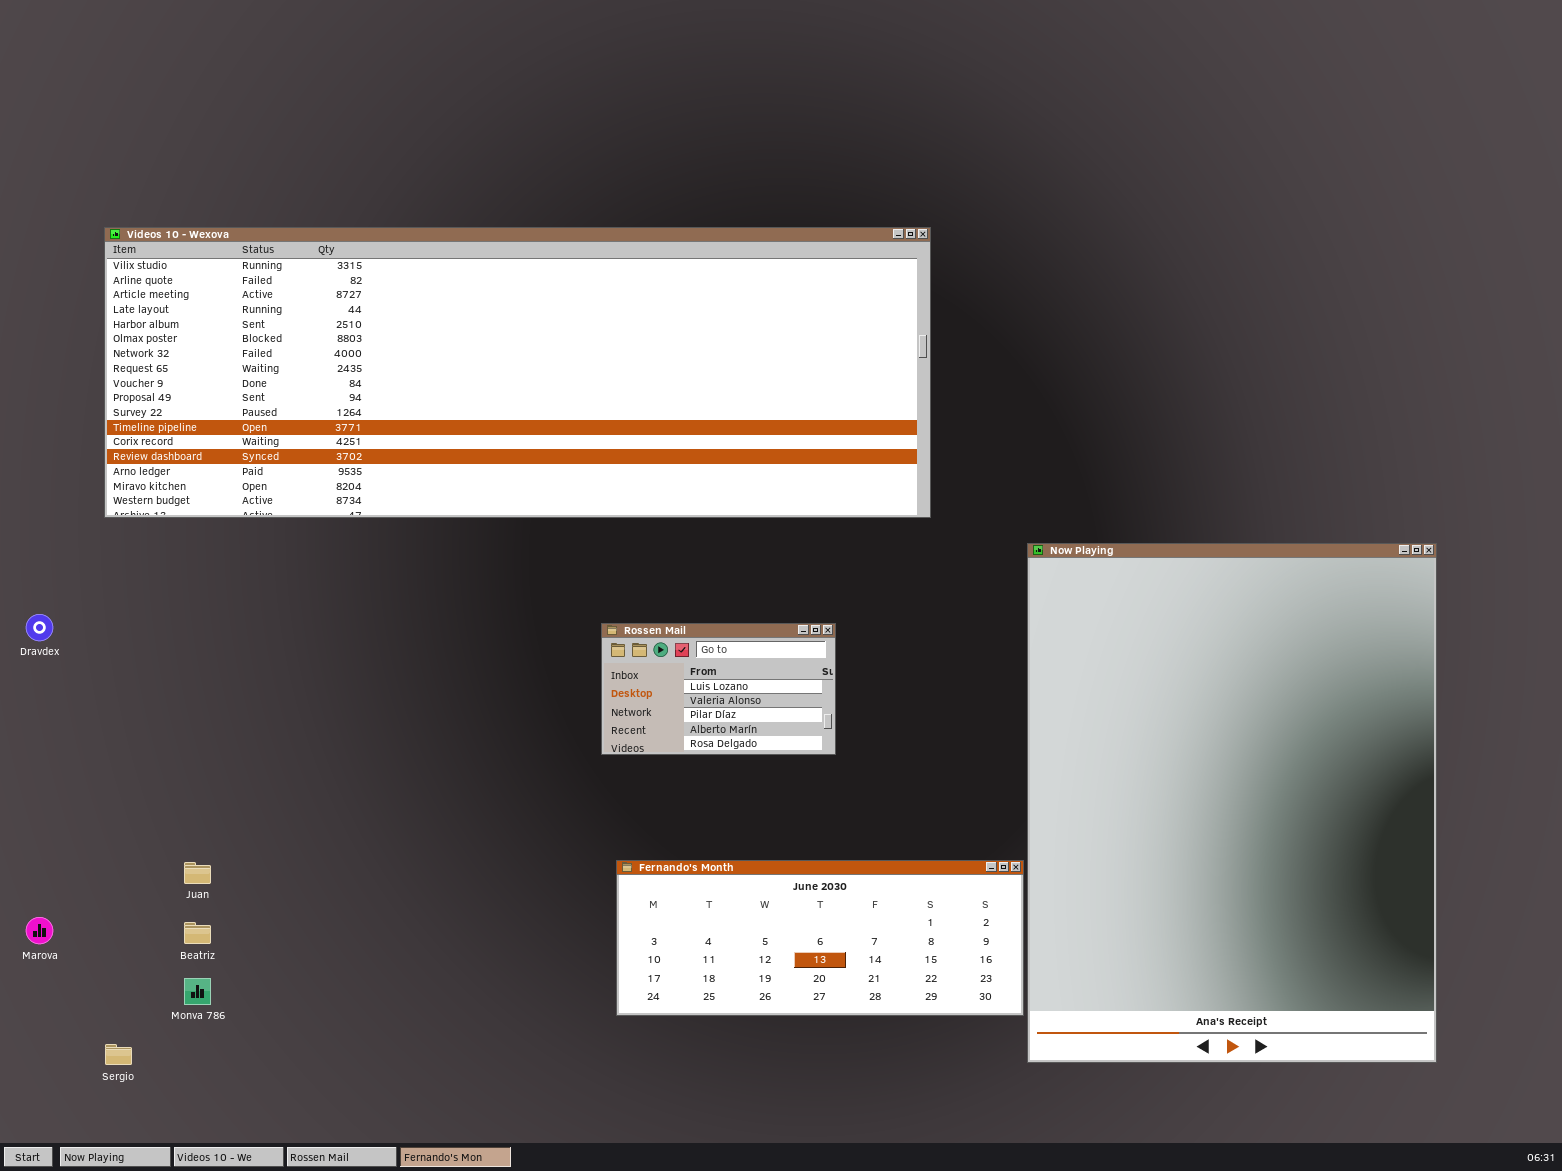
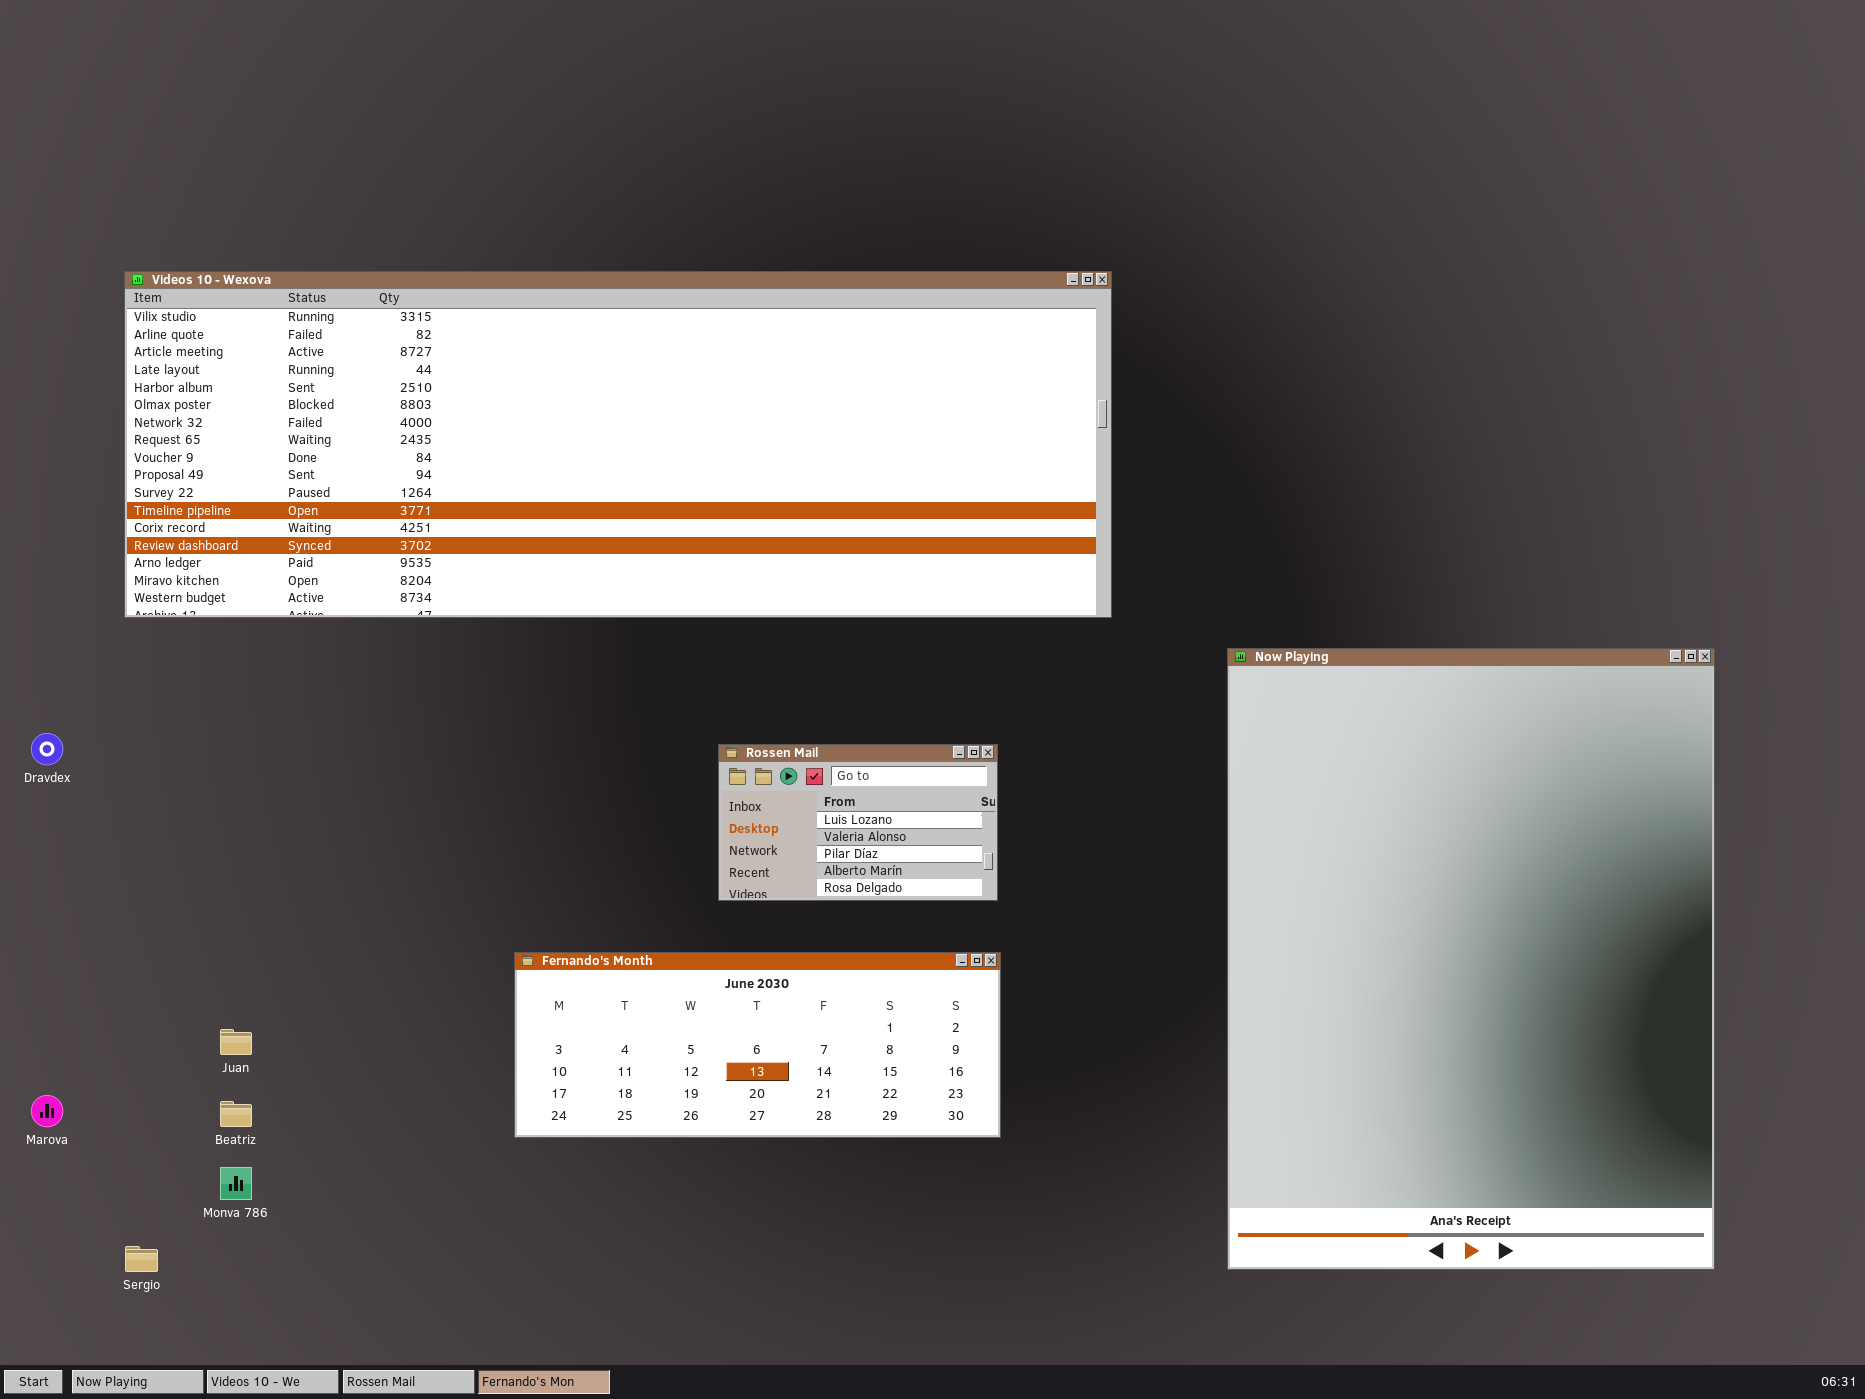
Fernando's Month: [616,860,1024,1016] -> [514,952,1001,1138], moved

